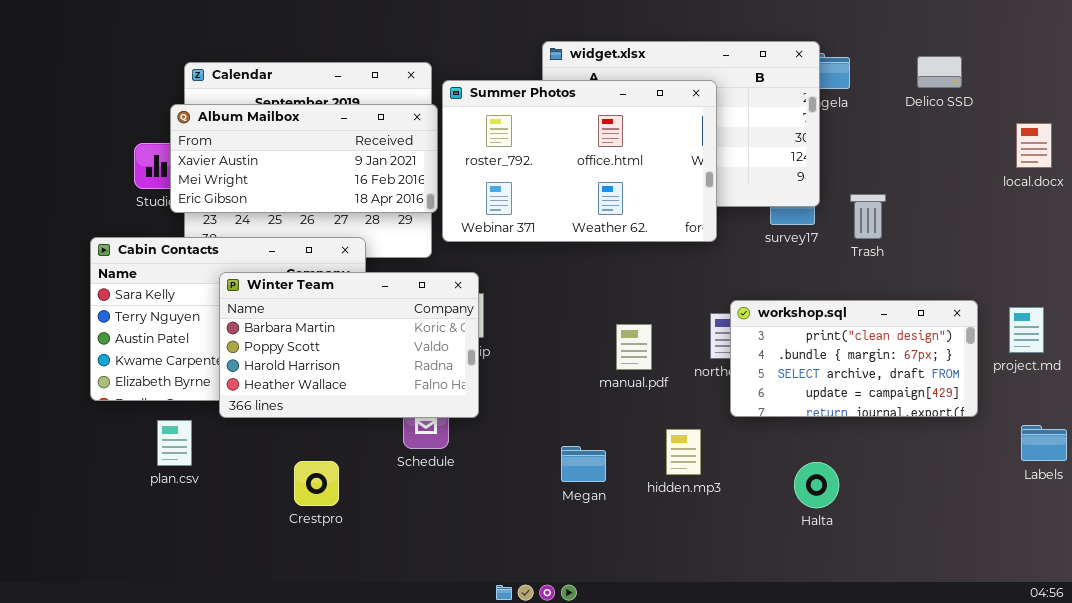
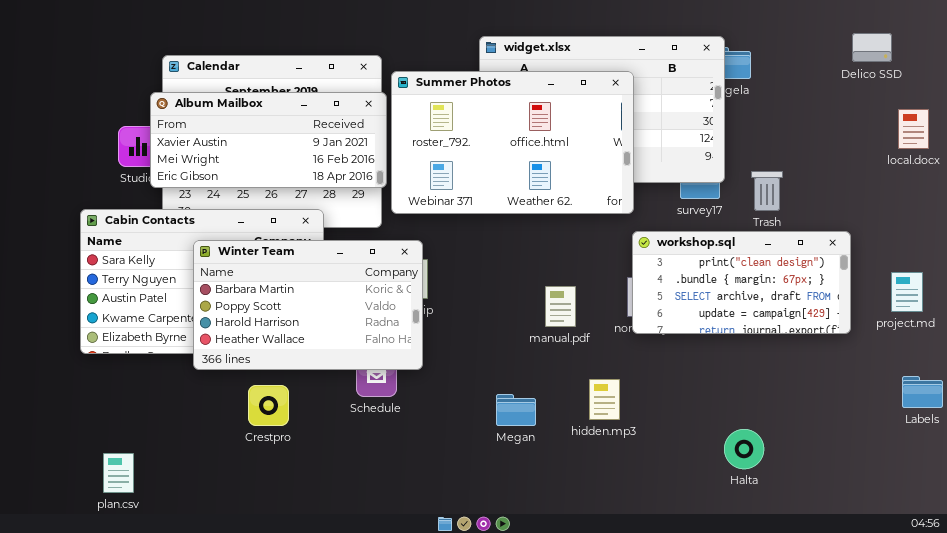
Delico SSD: [917,56,962,88] -> [852,33,892,62], moved
workshop.sql: [730,300,978,417] -> [632,231,851,334], moved
plan.csv: [157,420,192,466] -> [103,453,134,493], moved
Crestpro: [294,461,339,506] -> [248,385,289,426], moved
Halta: [794,462,839,508] -> [724,429,764,469], moved

